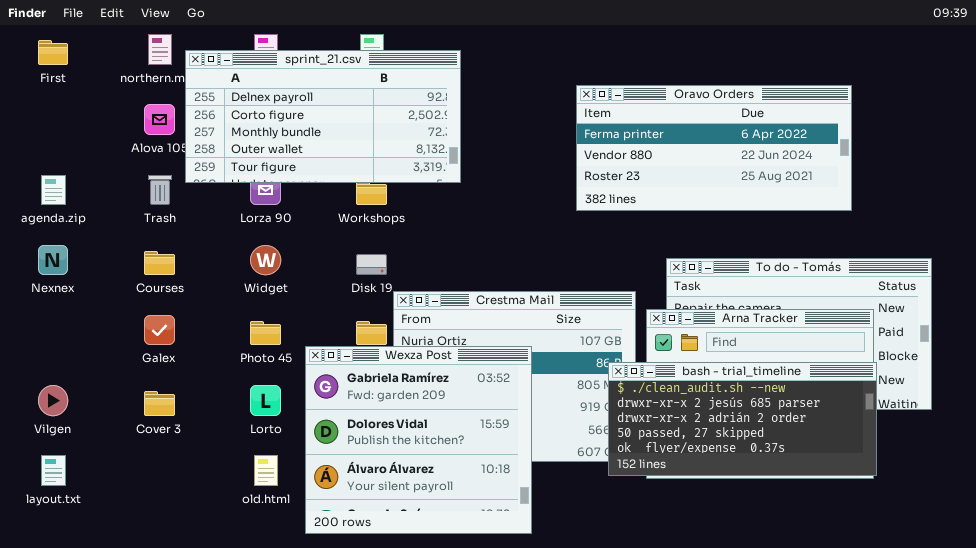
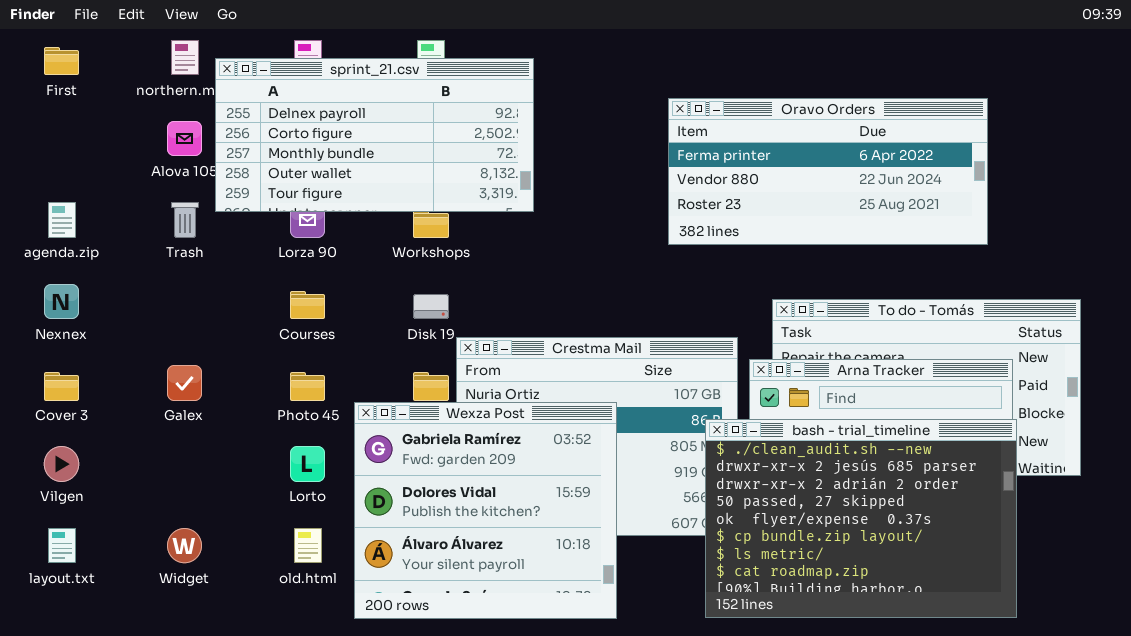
Widget: [250,245,281,275] -> [167,528,202,563], moved
Courses: [144,251,175,275] -> [290,291,325,319], moved
bash - trial_timeline: [608,362,877,476] -> [705,419,1017,618], resized
Cover 3: [144,391,175,416] -> [44,372,79,401], moved

